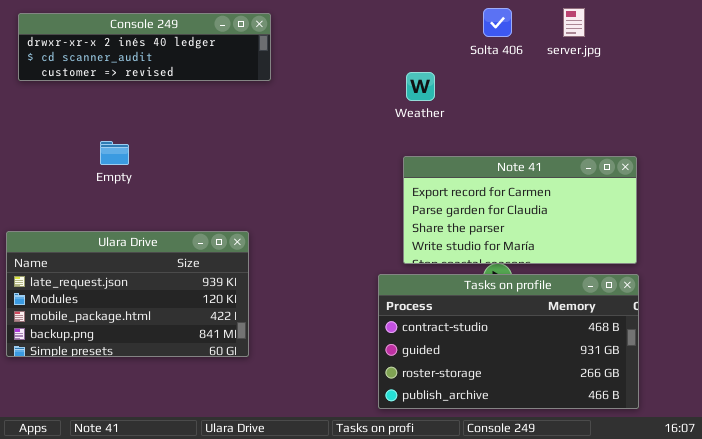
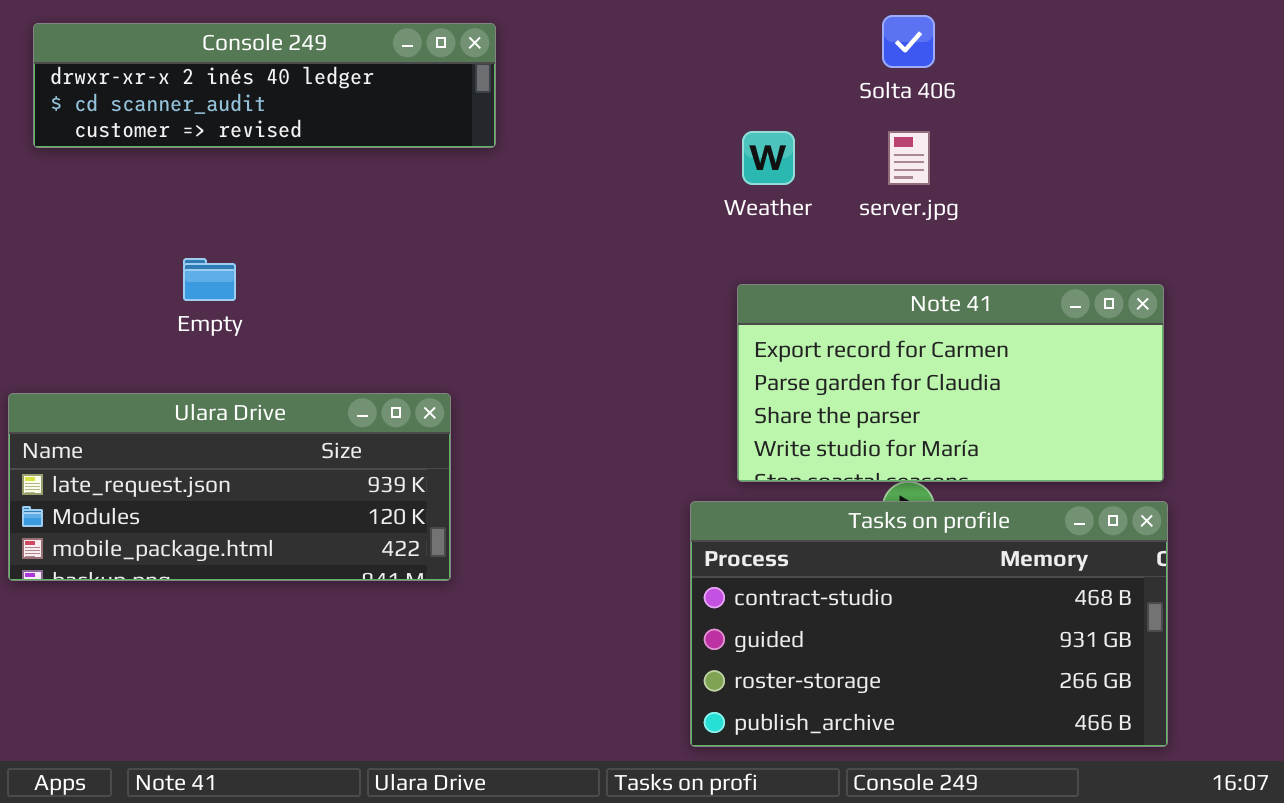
server.jpg: [563,8,585,37] -> [888,131,930,185], moved
Ulara Drive: [6,231,249,357] -> [8,393,451,581], moved, resized

